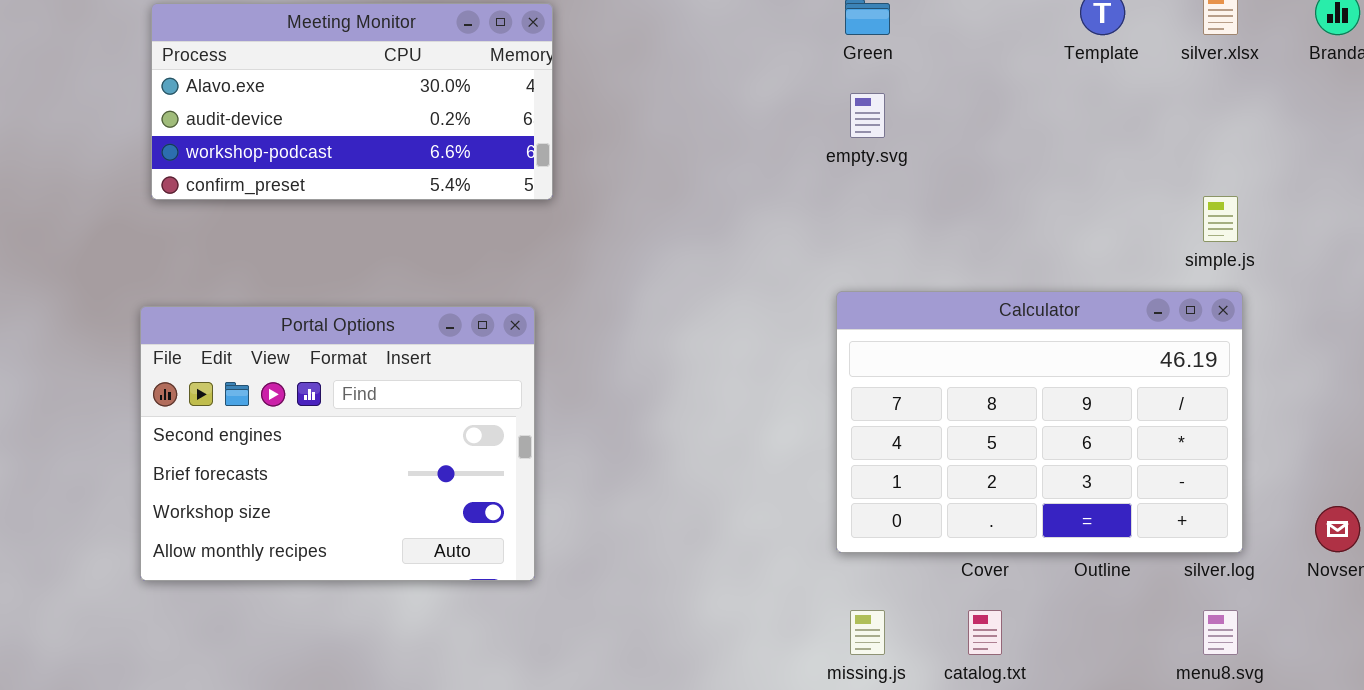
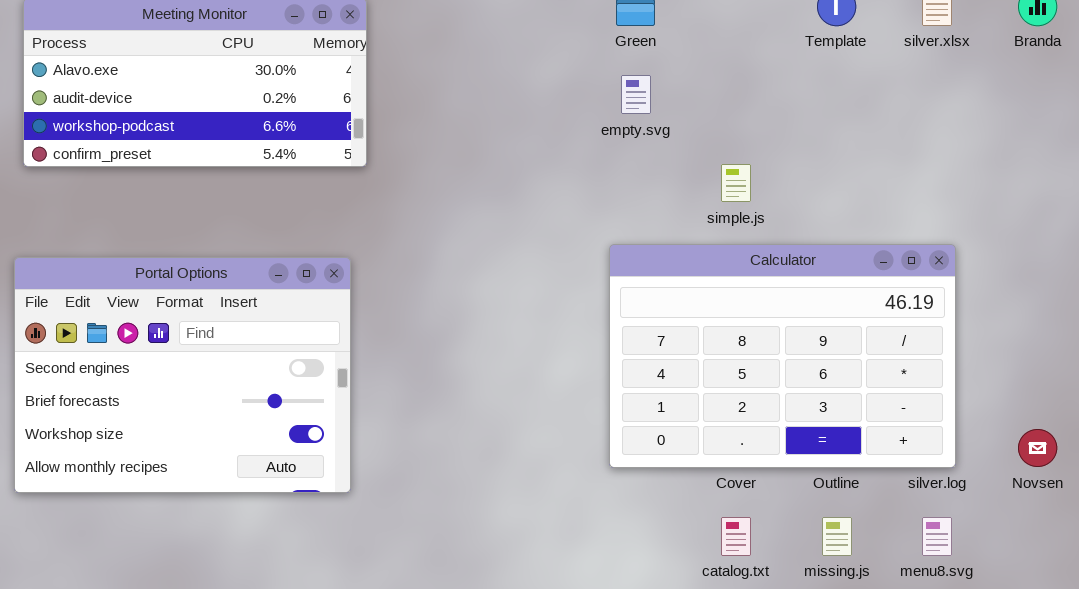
simple.js: [1203,196,1238,242] -> [721,164,751,202], moved
missing.js: [850,610,885,655] -> [822,517,852,556], moved

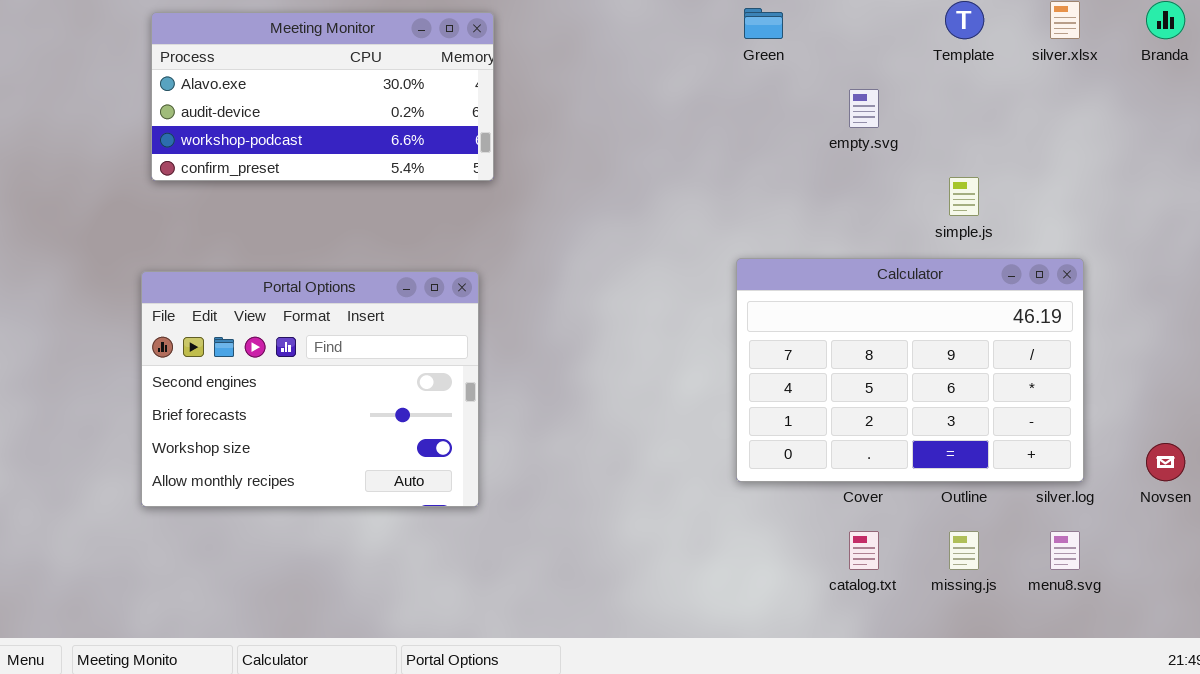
empty.svg: [621,75,651,114] -> [849,89,879,128], moved
simple.js: [721,164,751,202] -> [949,177,979,216], moved

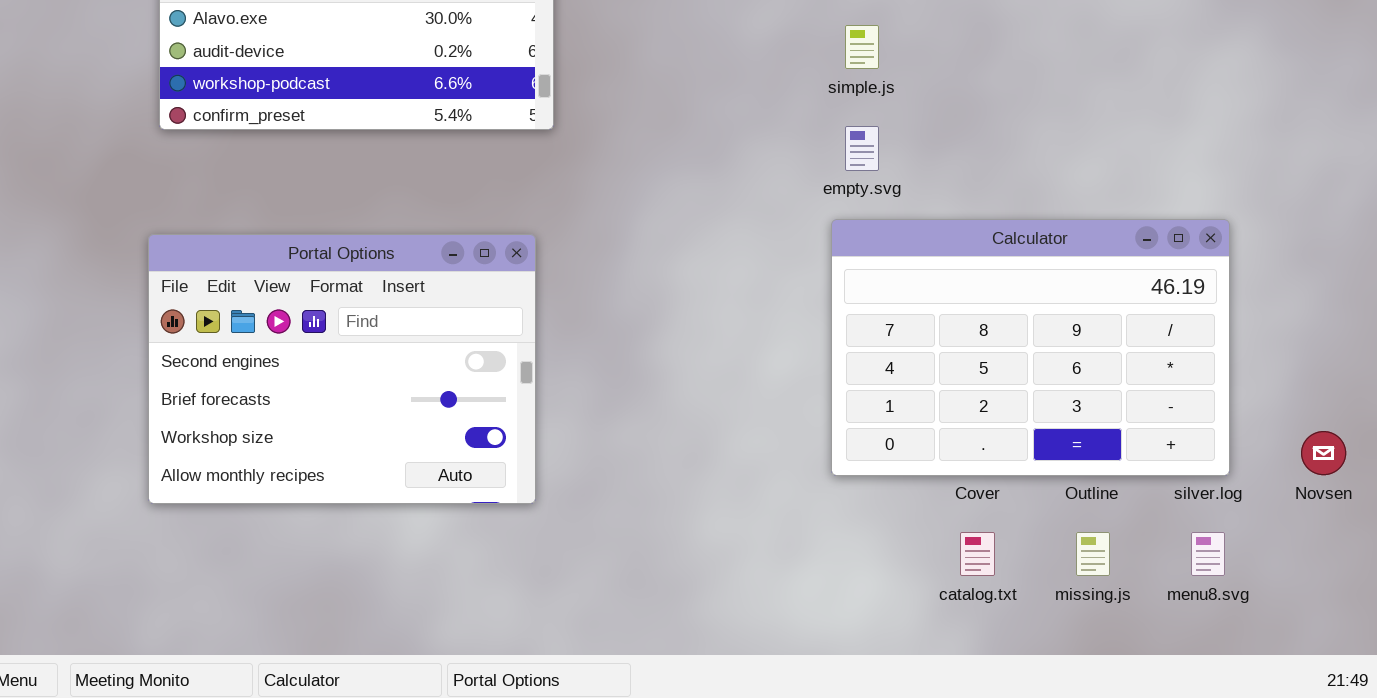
empty.svg: [849,89,879,128] -> [845,126,879,171], moved
simple.js: [949,177,979,216] -> [845,25,879,69], moved

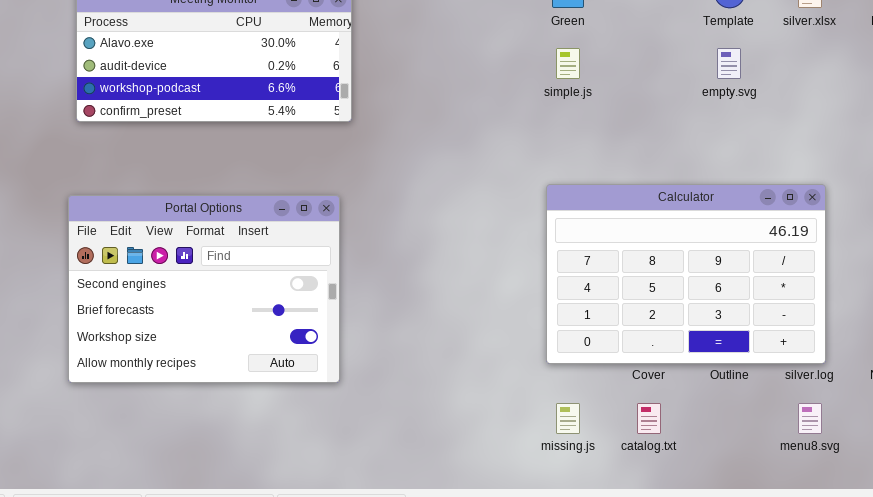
empty.svg: [845,126,879,171] -> [717,48,741,79], moved
missing.js: [1076,532,1110,576] -> [556,403,580,434], moved

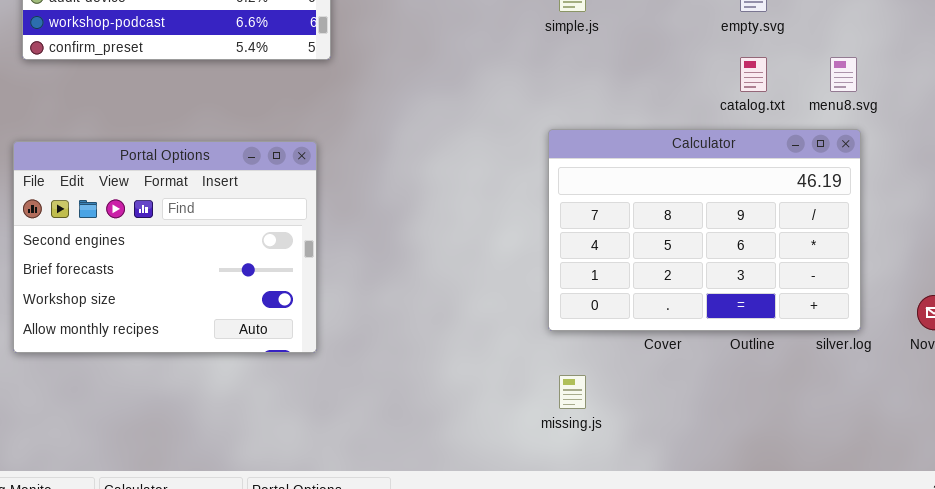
catalog.txt: [637,403,661,434] -> [740,57,767,92], moved
menu8.svg: [798,403,822,434] -> [830,57,857,92], moved

